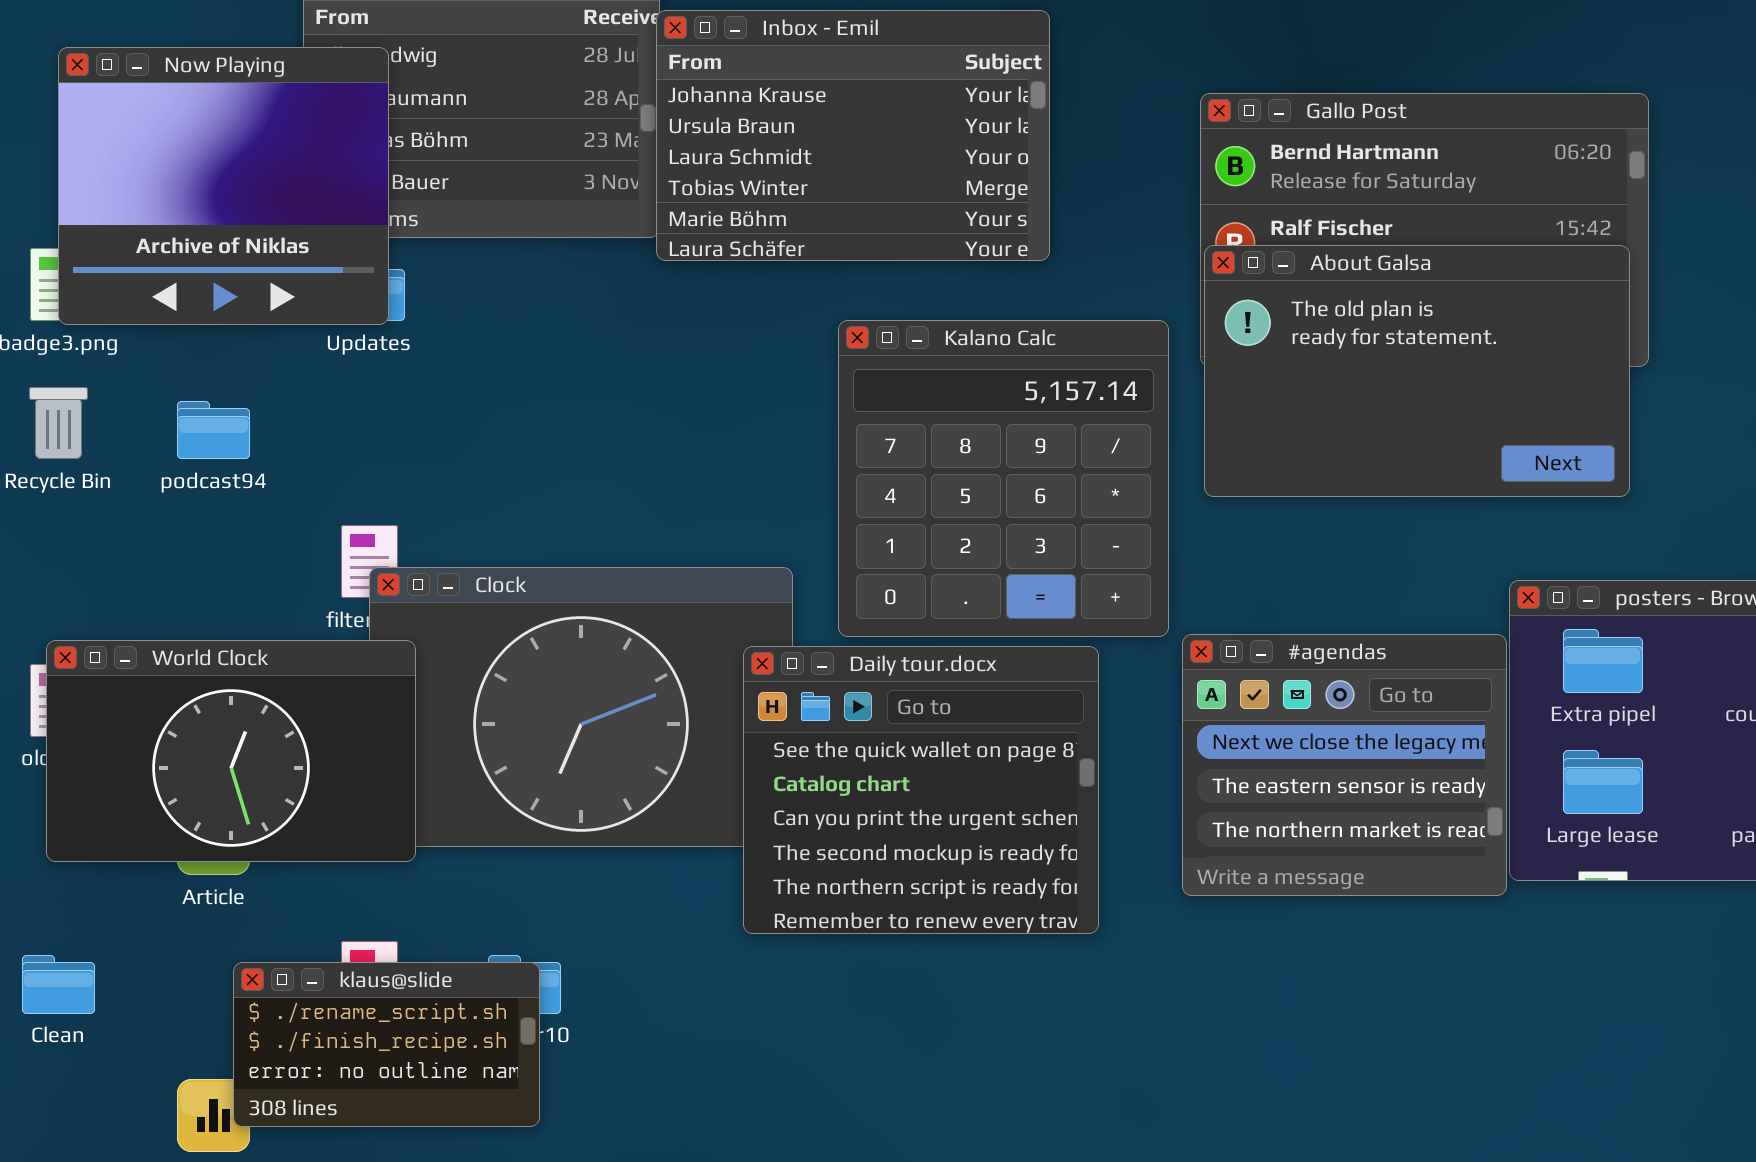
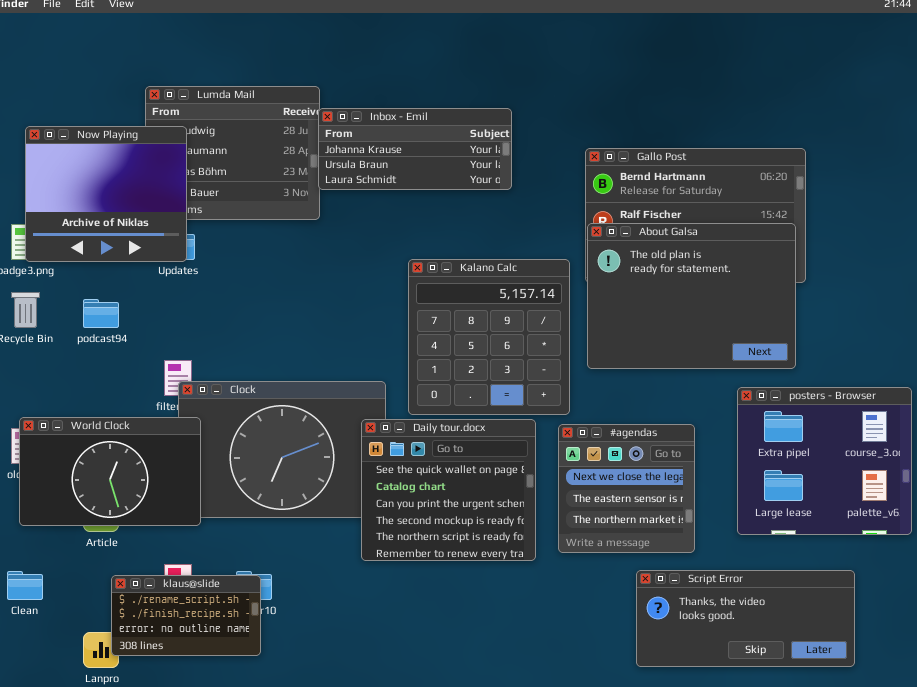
Inbox - Emil: [656,10,1050,261] -> [318,108,512,190], resized
About Galsa: [1204,245,1630,497] -> [587,223,796,369], resized
#agendas: [1182,634,1507,896] -> [558,424,695,553], moved, resized
Script Error: none -> [636,570,855,667], opened

